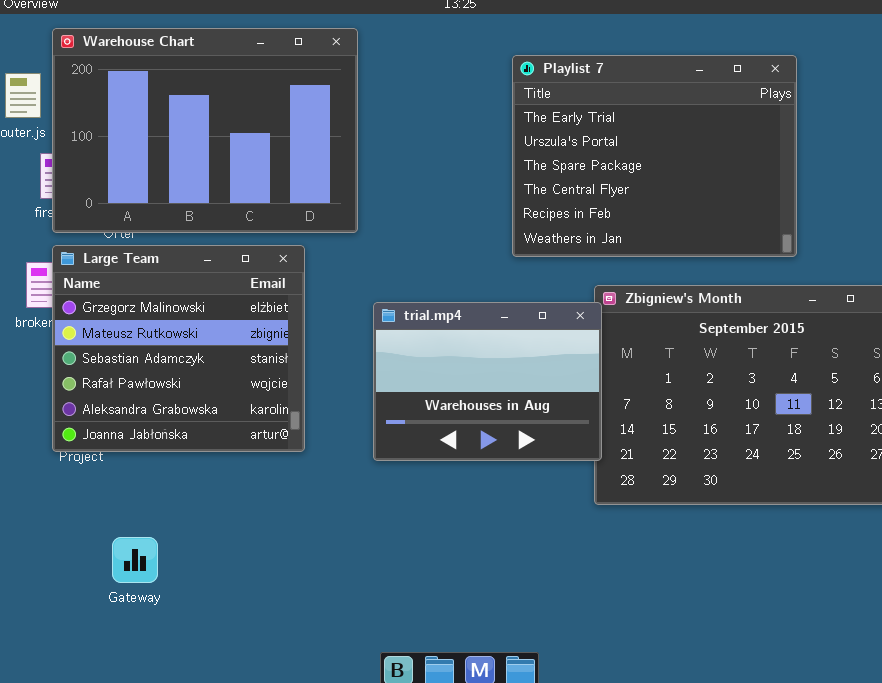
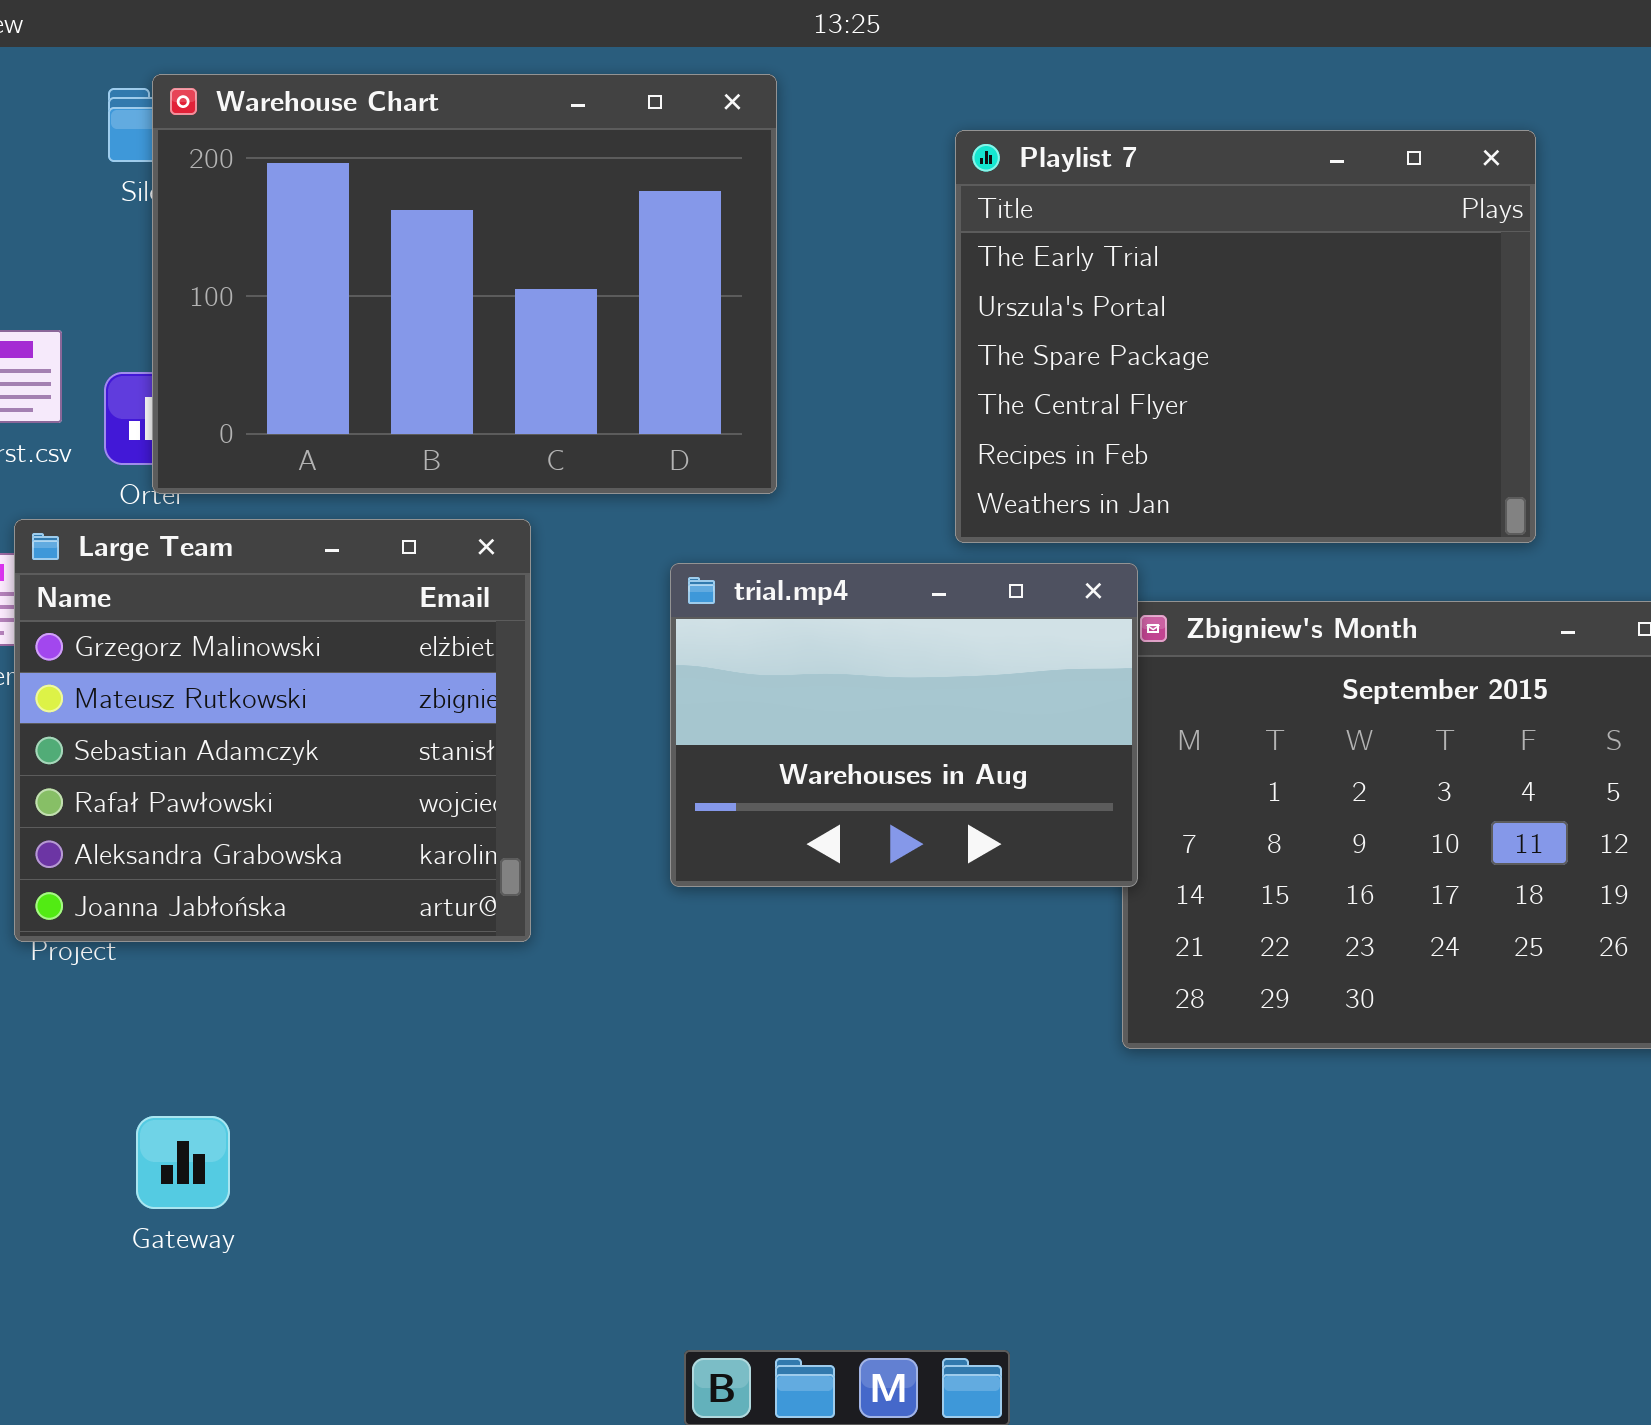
Warehouse Chart: [52,28,358,233] -> [152,74,777,494], moved
trial.mp4: [373,302,602,461] -> [670,563,1138,887], moved

